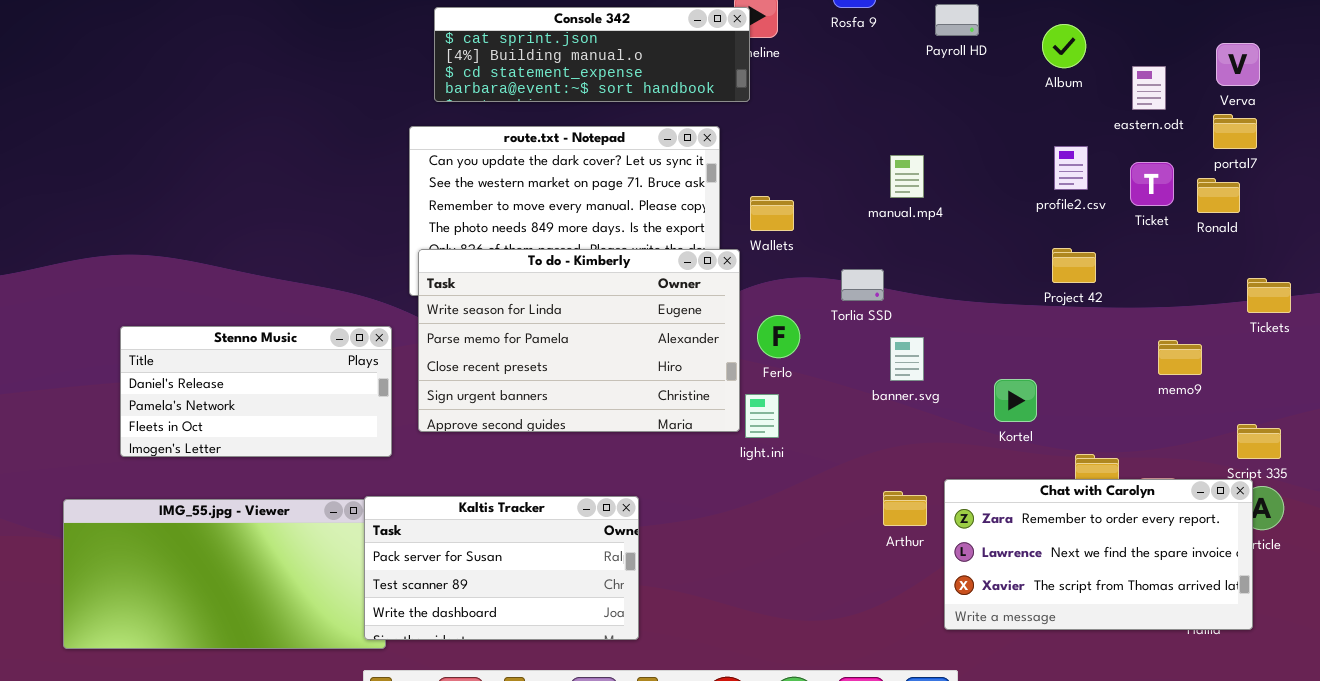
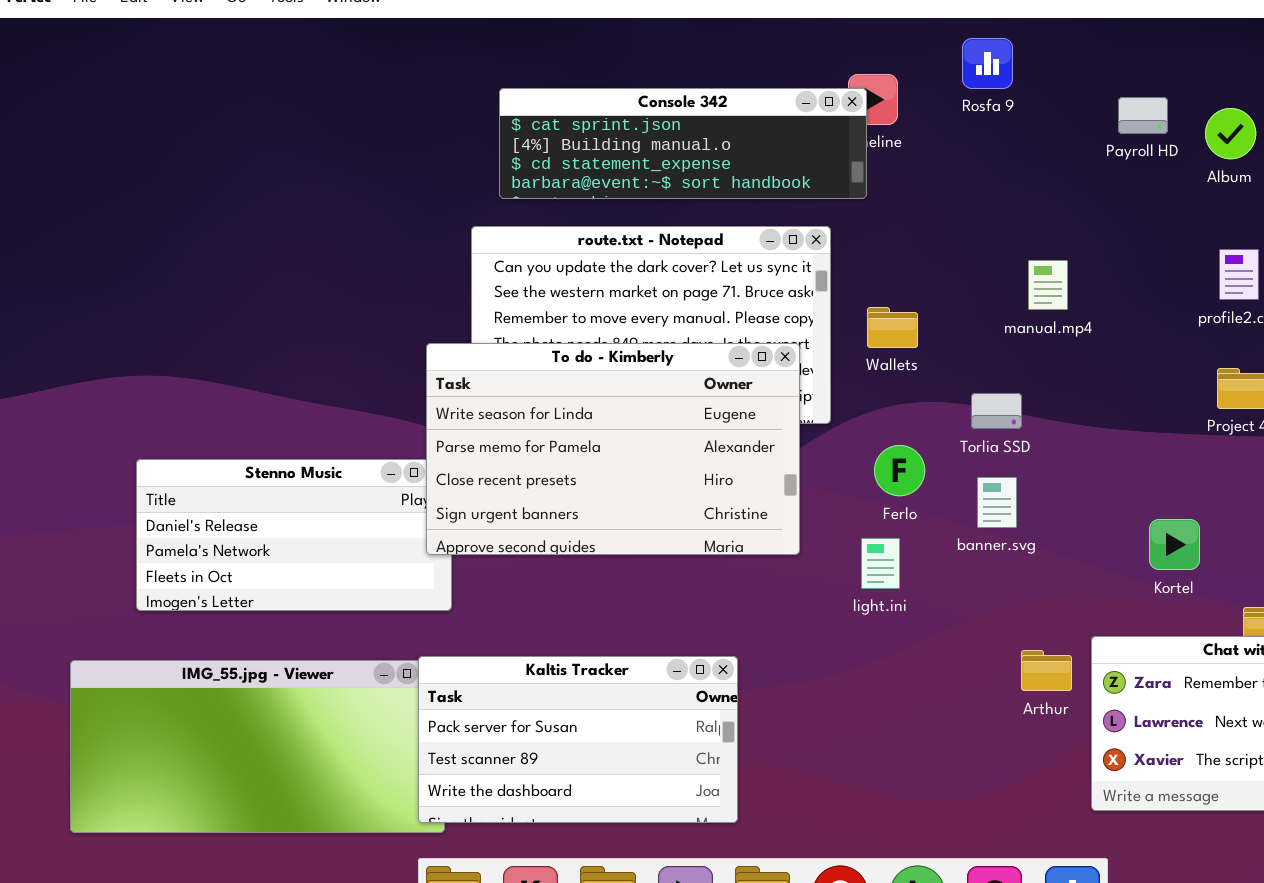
Payroll HD: [935,4,979,36] -> [1118,97,1168,134], moved
To do - Kimberly: [418,249,740,432] -> [426,343,800,555], moved
banner.svg: [890,337,924,381] -> [977,477,1017,528], moved

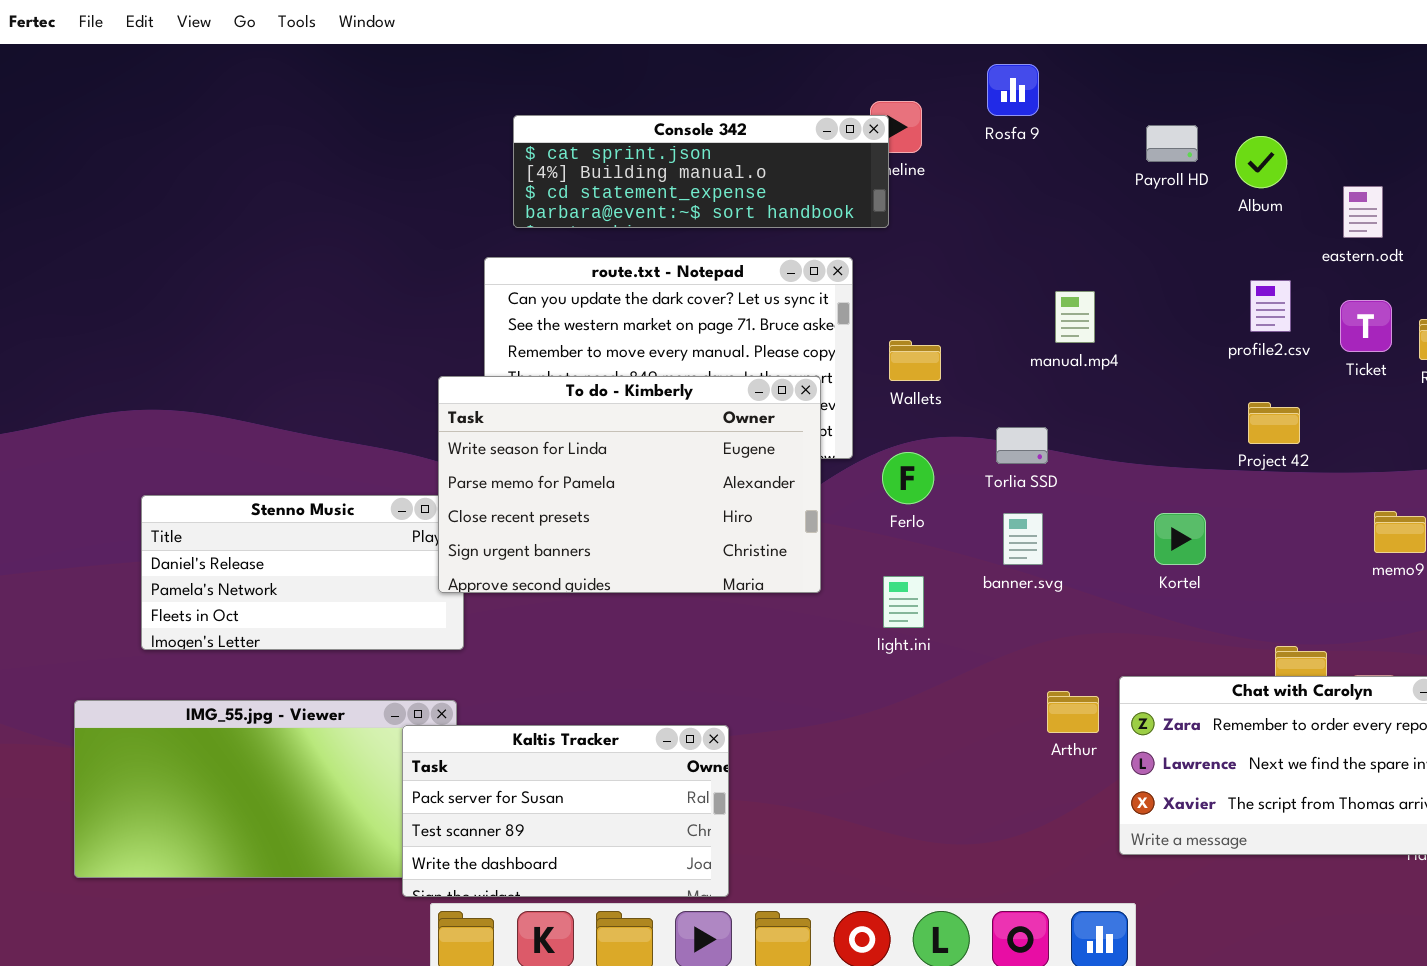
Ferlo: [874,445,925,496] -> [882,452,934,504], moved
Kortel: [1149,519,1200,570] -> [1154,513,1206,565], moved
Kaltis Tracker: [418,656,738,823] -> [402,725,729,897], moved

